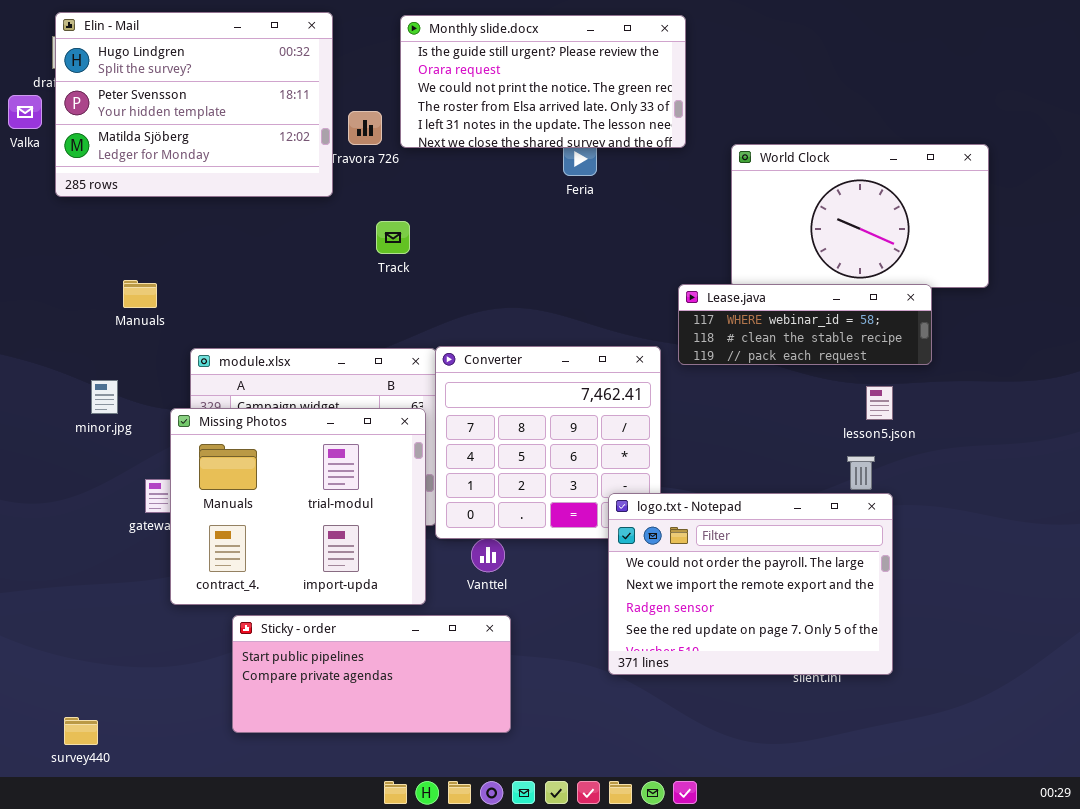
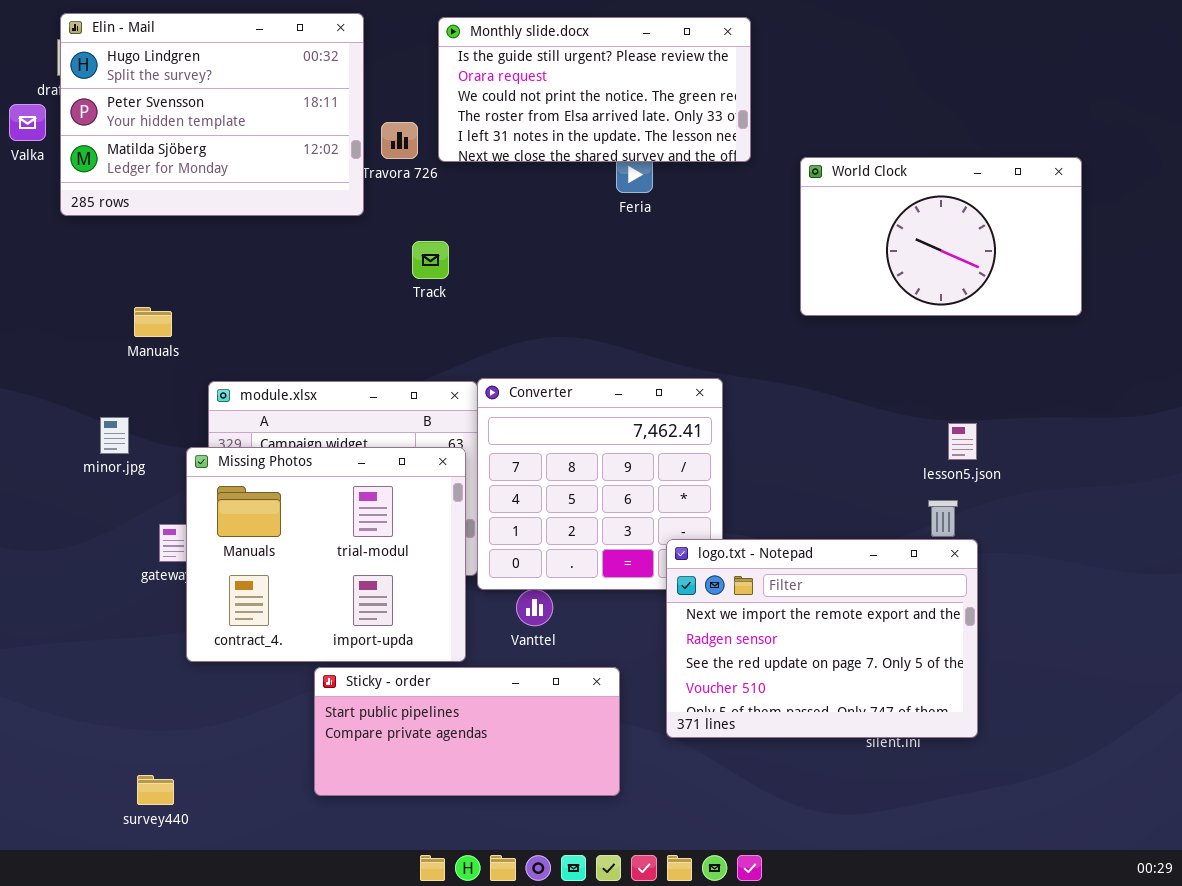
Lease.java: [678,284,932,365] -> none, closed
logo.txt - Notepad: [608,493,893,675] -> [666,539,978,738], scrolled down 1 row
Sticky - order: [232,615,511,733] -> [314,667,620,796], moved
survey440: [64,717,98,745] -> [137,775,174,805], moved

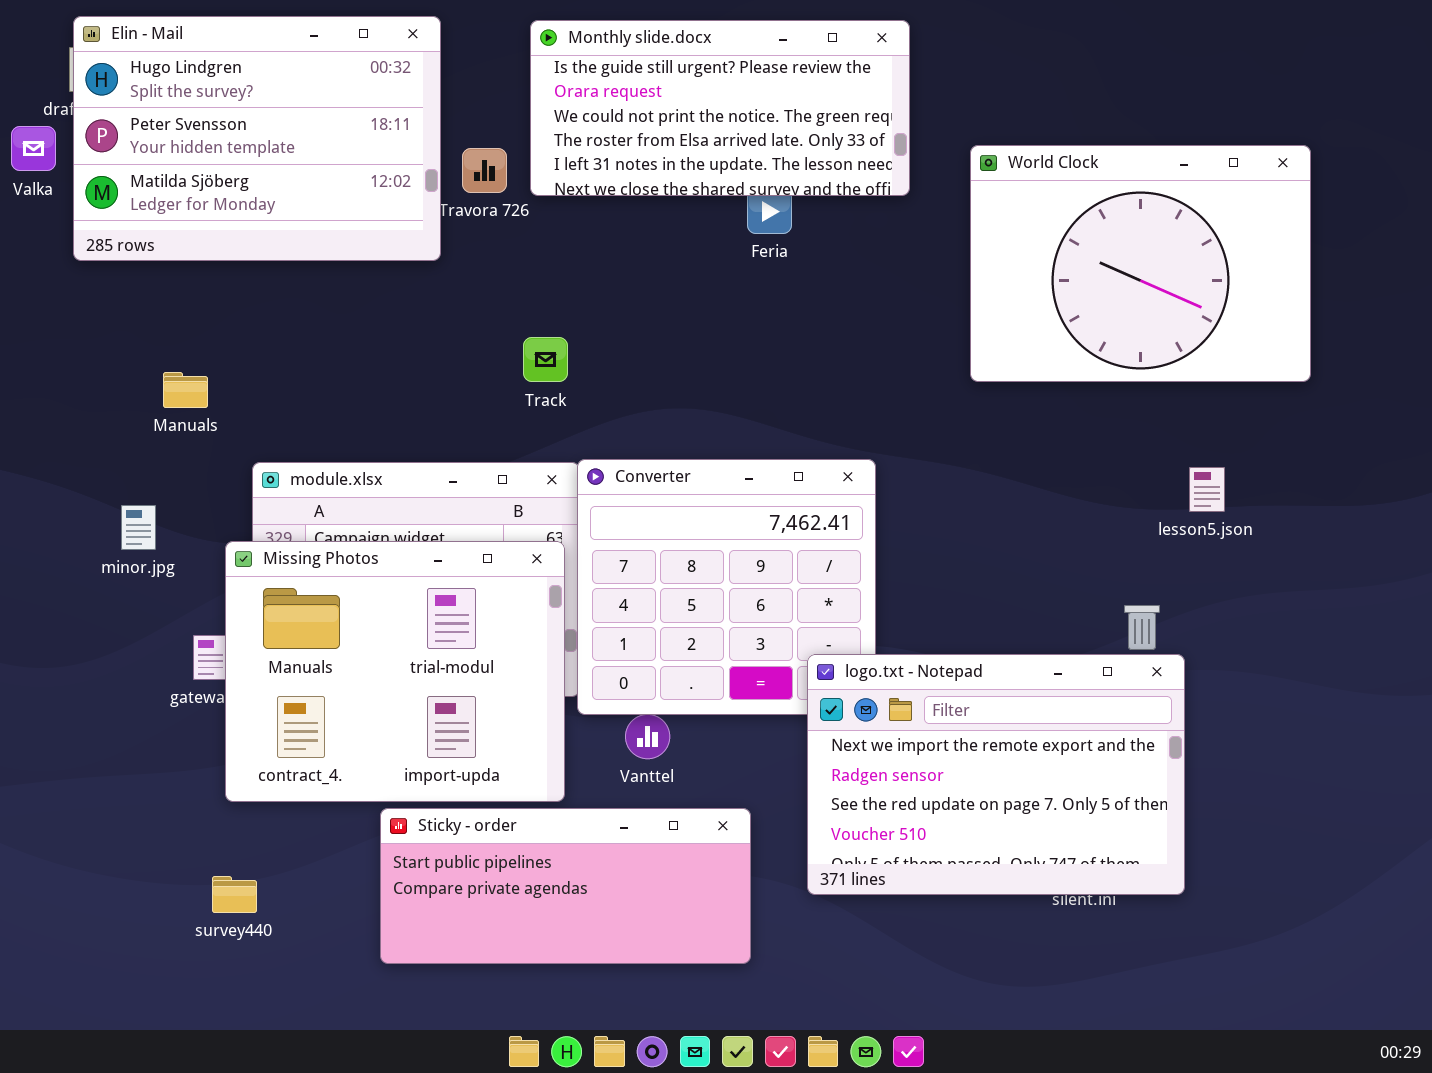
World Clock: [800,157,1082,316] -> [970,145,1311,382], resized
Track: [412,241,449,279] -> [523,337,568,382], moved
lesson5.json: [948,423,977,460] -> [1189,467,1225,512], moved
survey440: [137,775,174,805] -> [212,876,257,913], moved

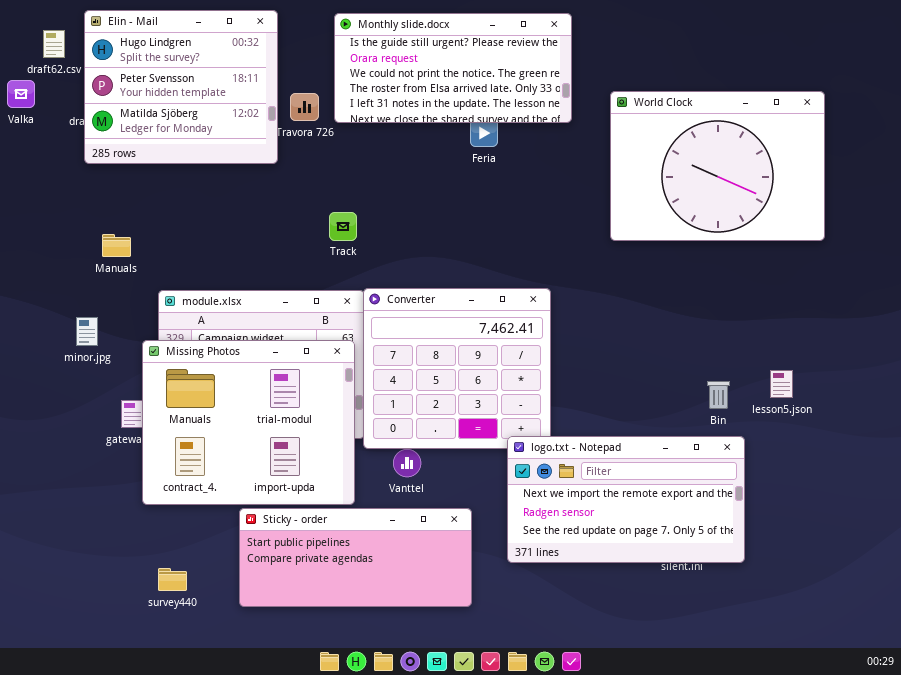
Elin - Mail: [73,16,441,261] -> [84,10,278,164], resized
lesson5.json: [1189,467,1225,512] -> [770,370,793,398], moved
logo.txt - Notepad: [807,654,1185,895] -> [507,436,745,563], resized
survey440: [212,876,257,913] -> [158,568,187,591], moved

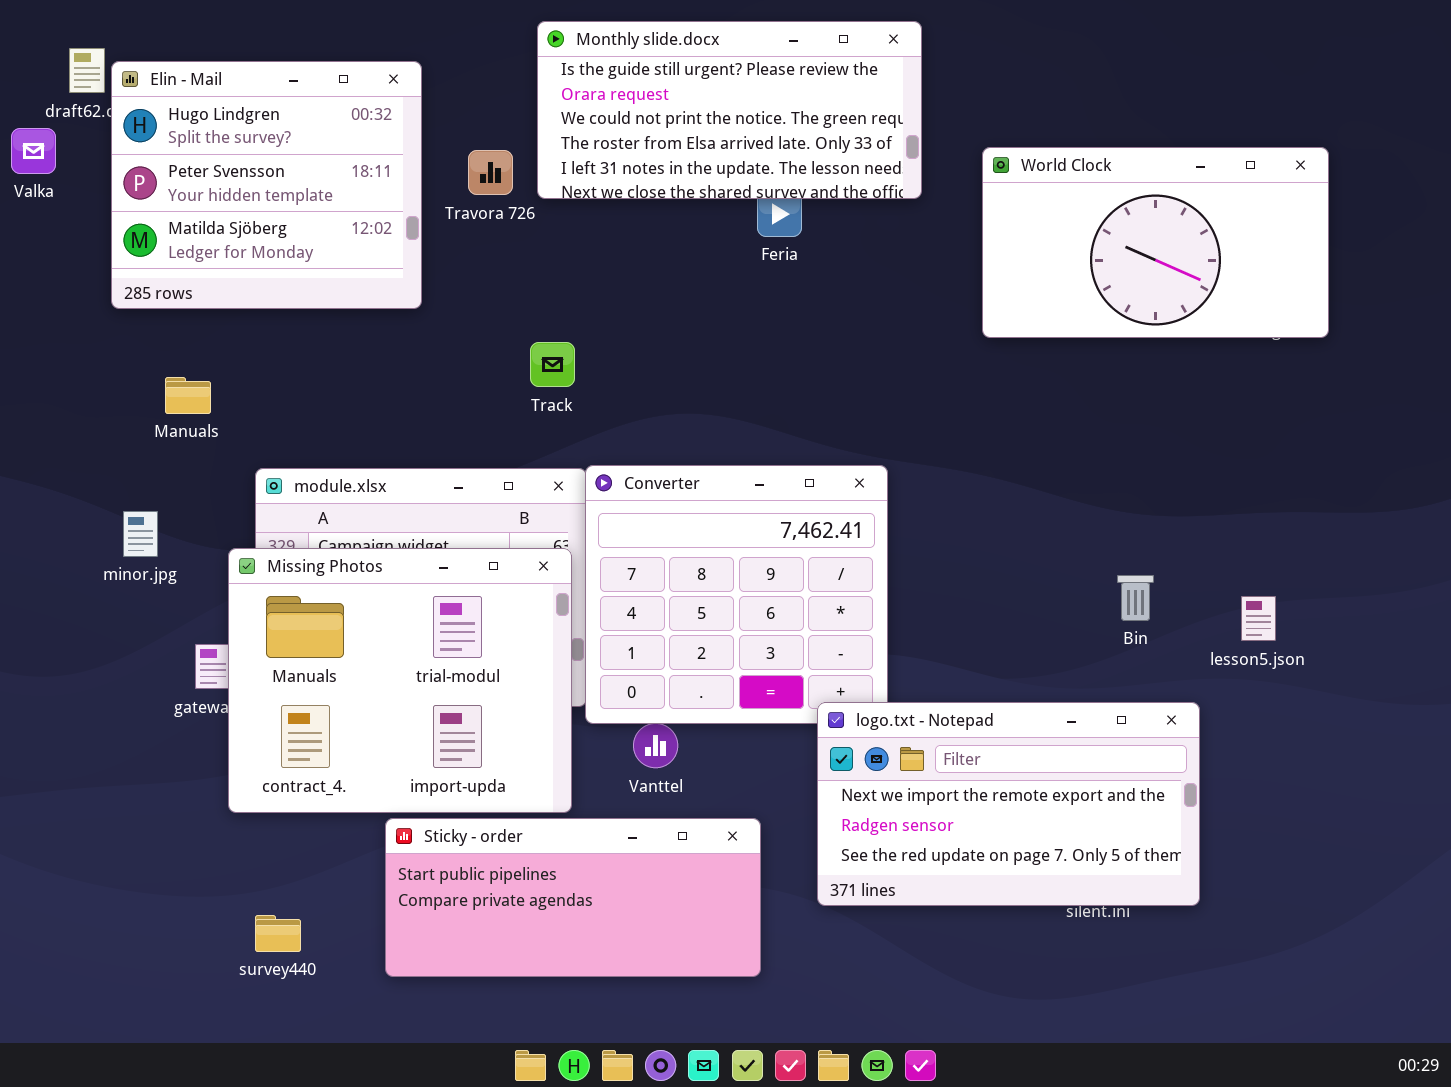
Elin - Mail: [84,10,278,164] -> [111,61,422,309], moved
World Clock: [610,91,825,241] -> [982,147,1329,338], resized
Bin: [707,381,730,409] -> [1117,575,1154,621], moved

